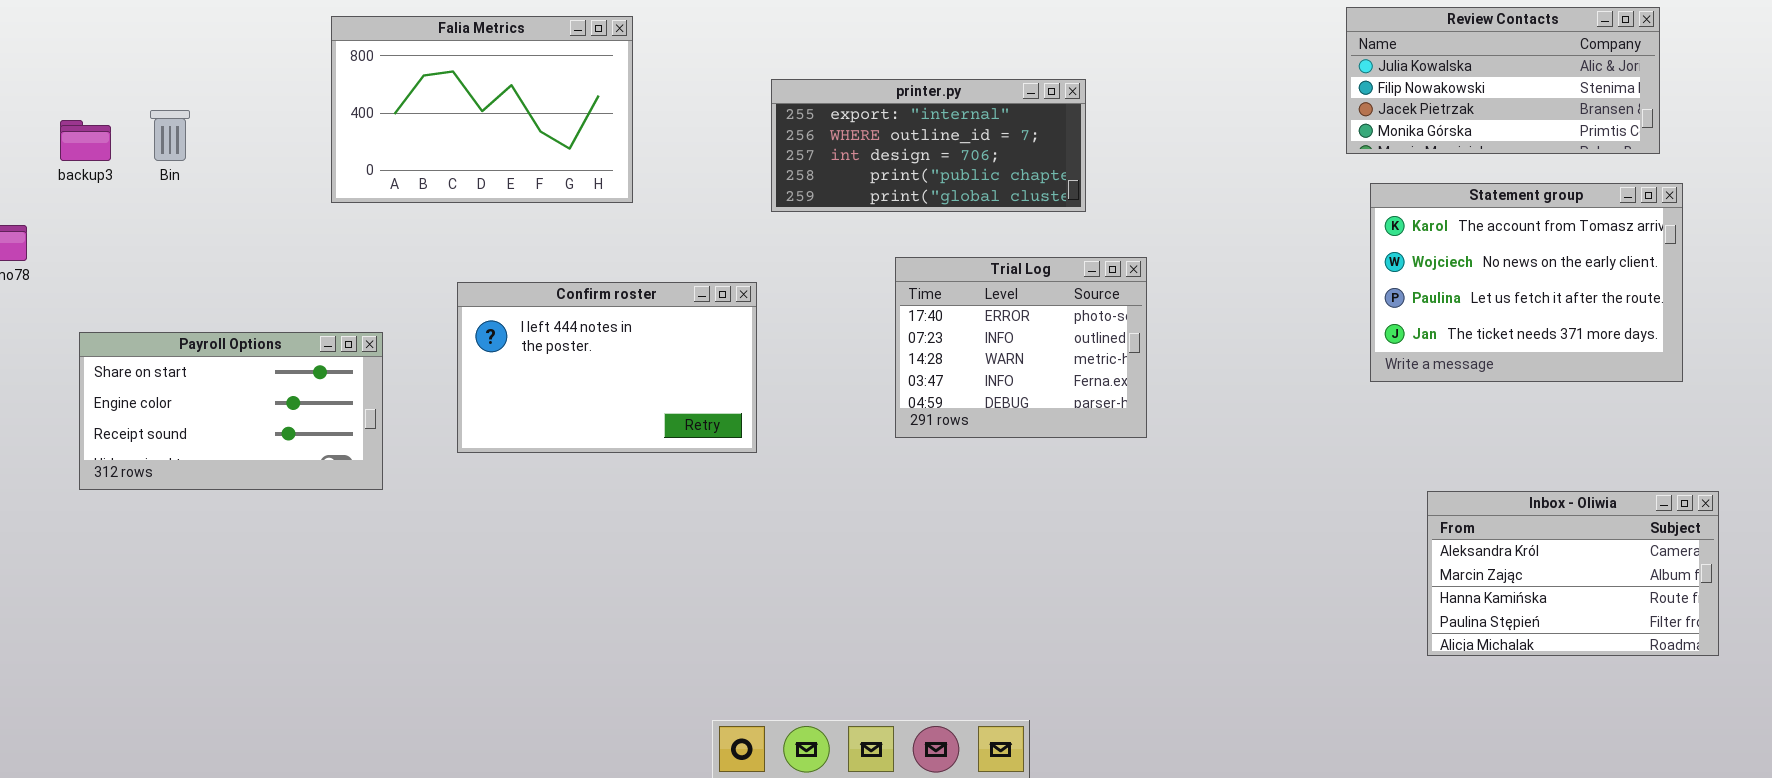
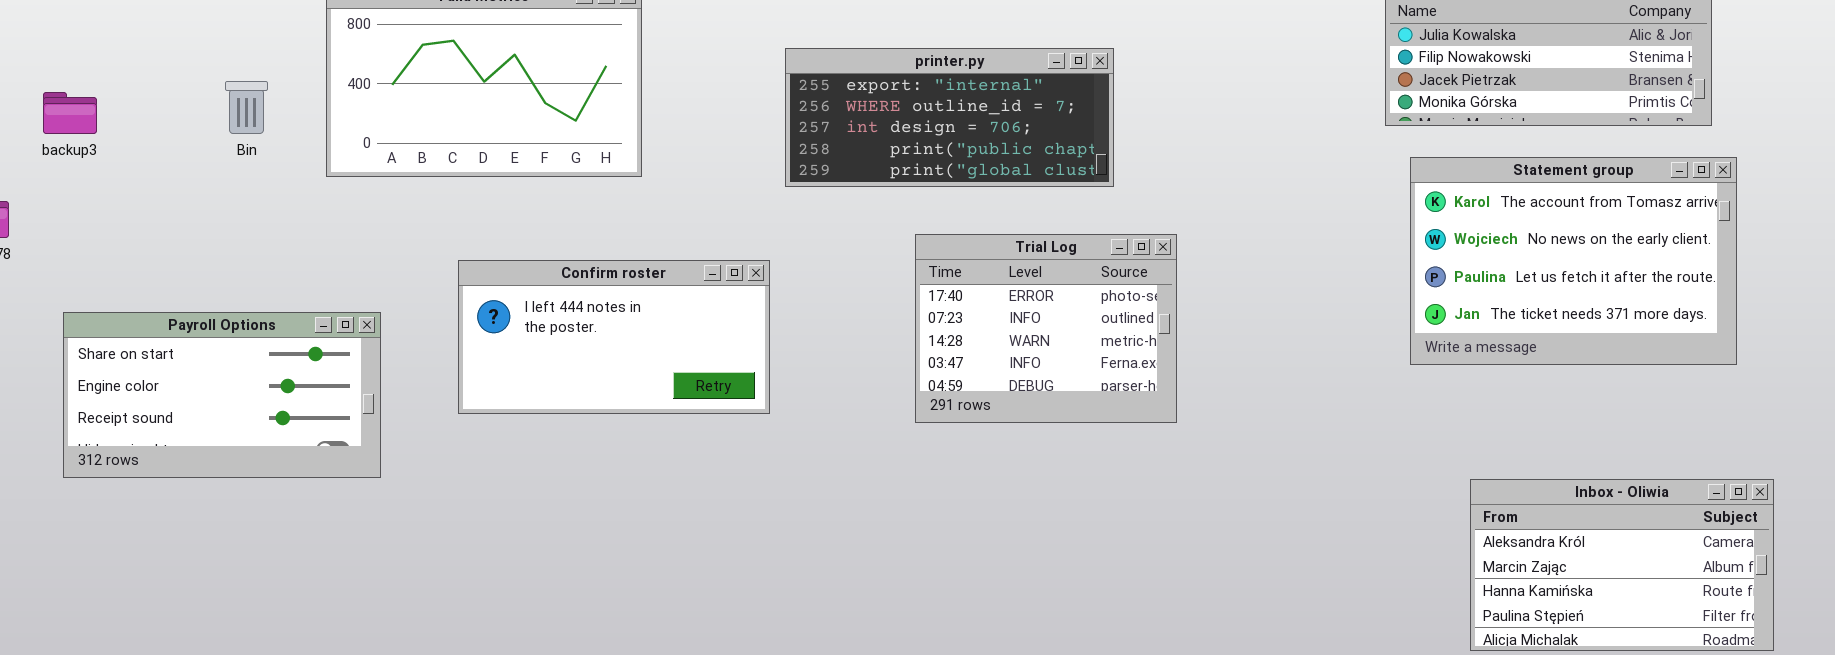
Bin: [150,110,190,161] -> [225,81,268,134], moved
Confirm roster: [457,282,757,453] -> [458,260,770,414], resized

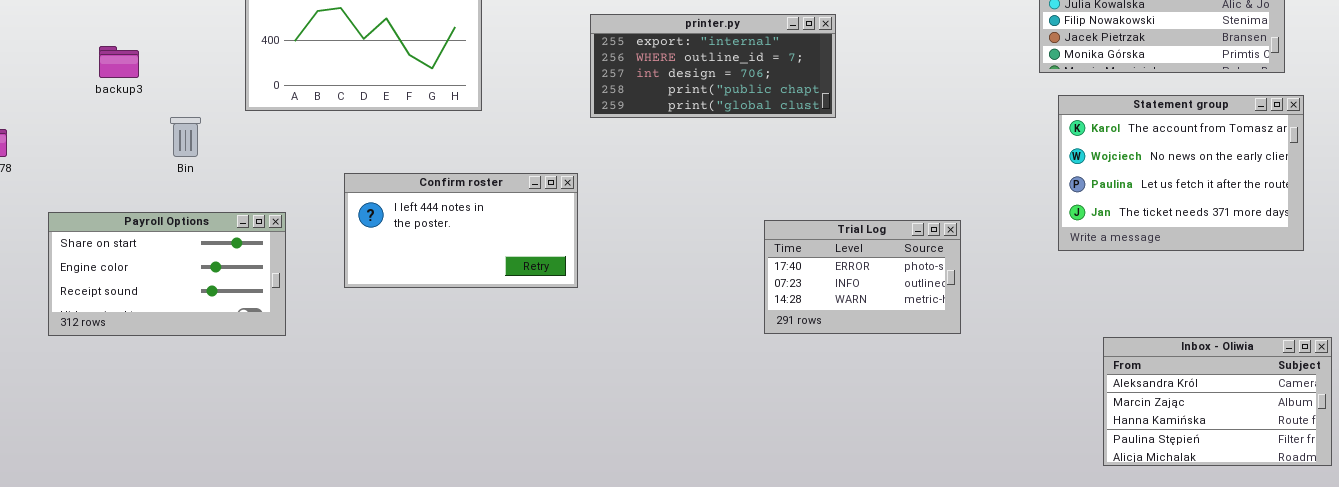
Bin: [225,81,268,134] -> [170,117,201,157], moved
backup3: [43,92,97,134] -> [99,46,139,78], moved
Trial Log: [915,234,1177,423] -> [764,220,961,334], moved, resized

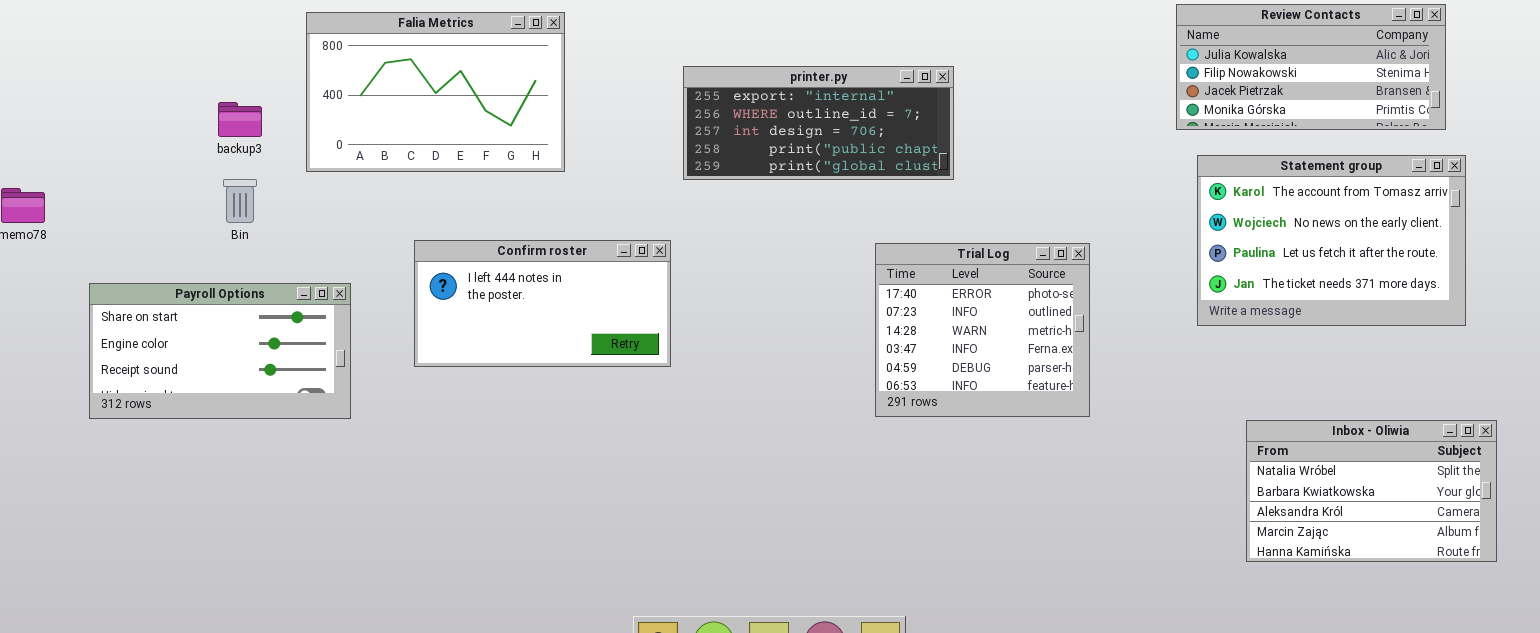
backup3: [99,46,139,78] -> [218,102,262,137], moved
Trial Log: [764,220,961,334] -> [875,243,1090,417], resized
Inbox - Oliwia: [1103,337,1332,466] -> [1246,420,1497,562], scrolled up 2 rows

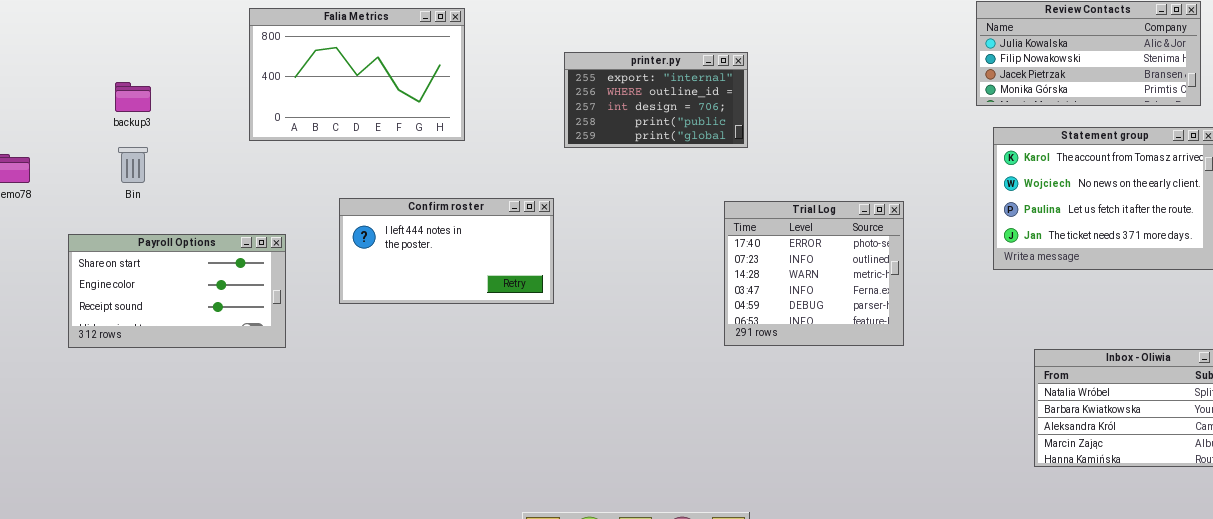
printer.py: [683,66,954,180] -> [564,52,748,148], resized
backup3: [218,102,262,137] -> [115,82,151,112], moved
Bin: [223,179,257,223] -> [118,147,148,183], moved

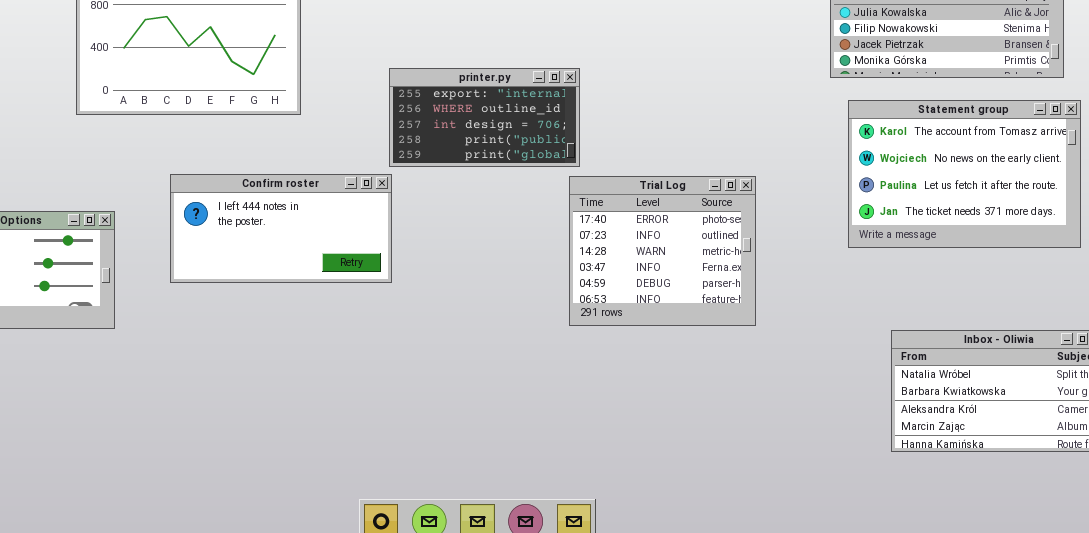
printer.py: [564,52,748,148] -> [389,68,580,167], moved

